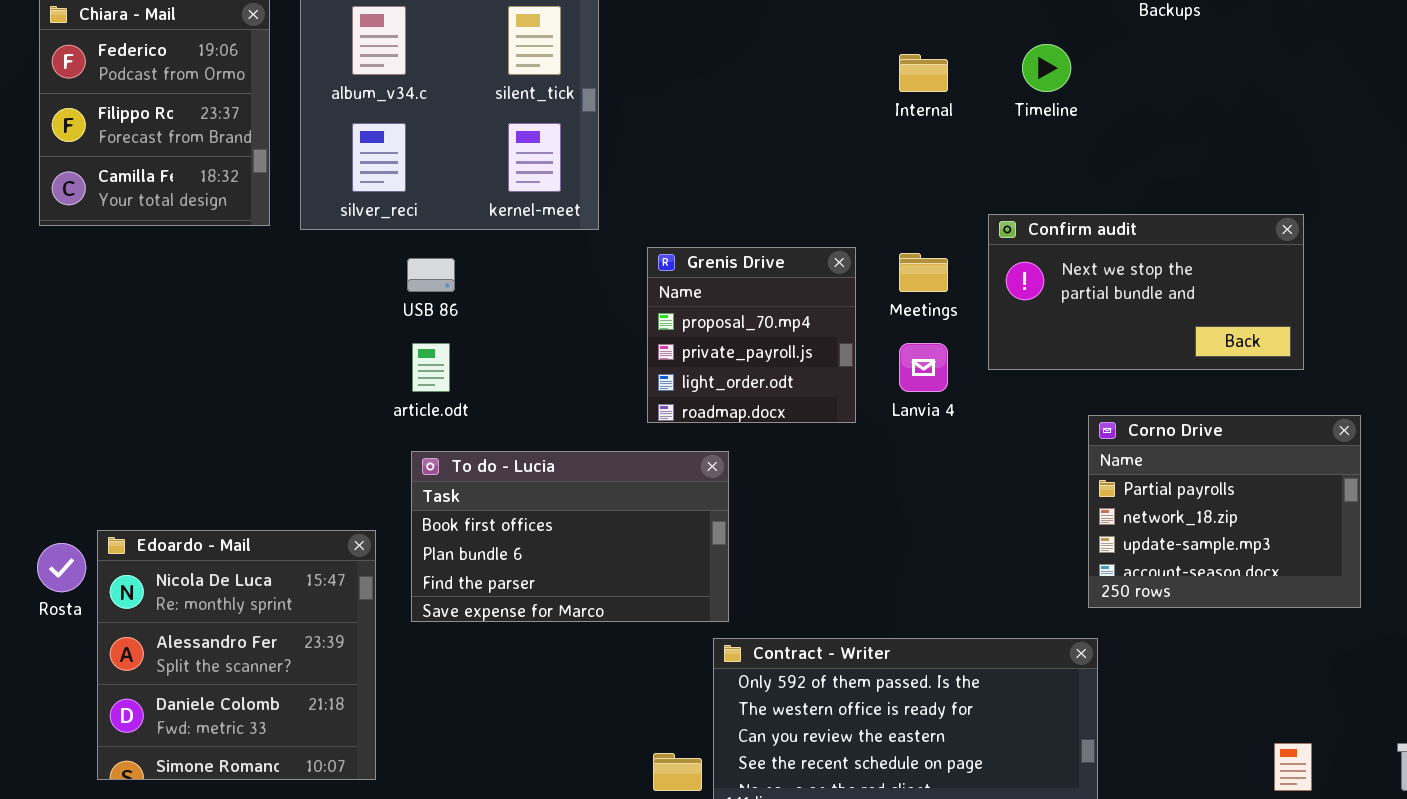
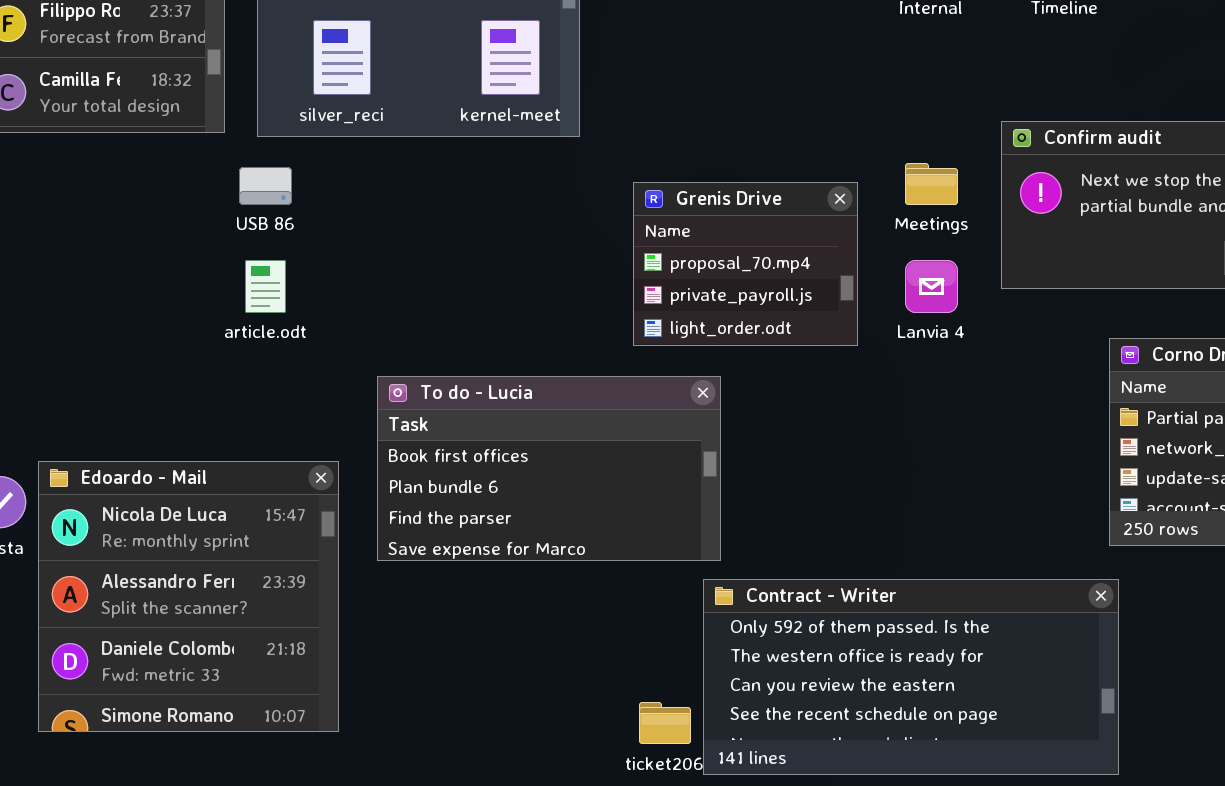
Grenis Drive: [647,247,856,423] -> [633,182,858,346], resized
USB 86: [407,258,455,292] -> [239,167,292,205], moved
article.odt: [412,343,450,392] -> [245,260,286,313], moved

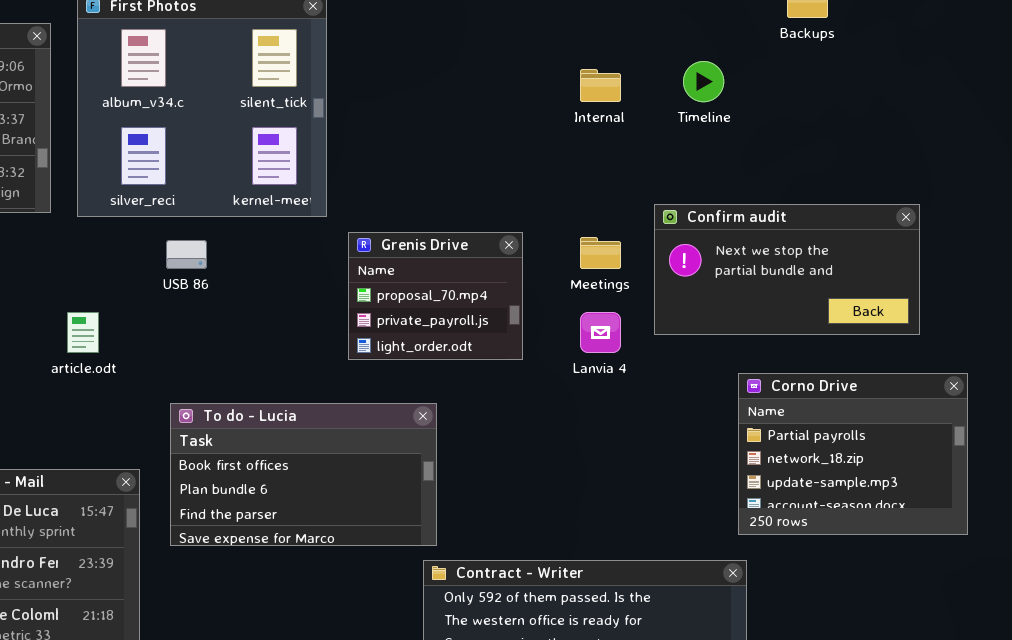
USB 86: [239,167,292,205] -> [166,240,207,269], moved
Grenis Drive: [633,182,858,346] -> [348,232,523,360], moved

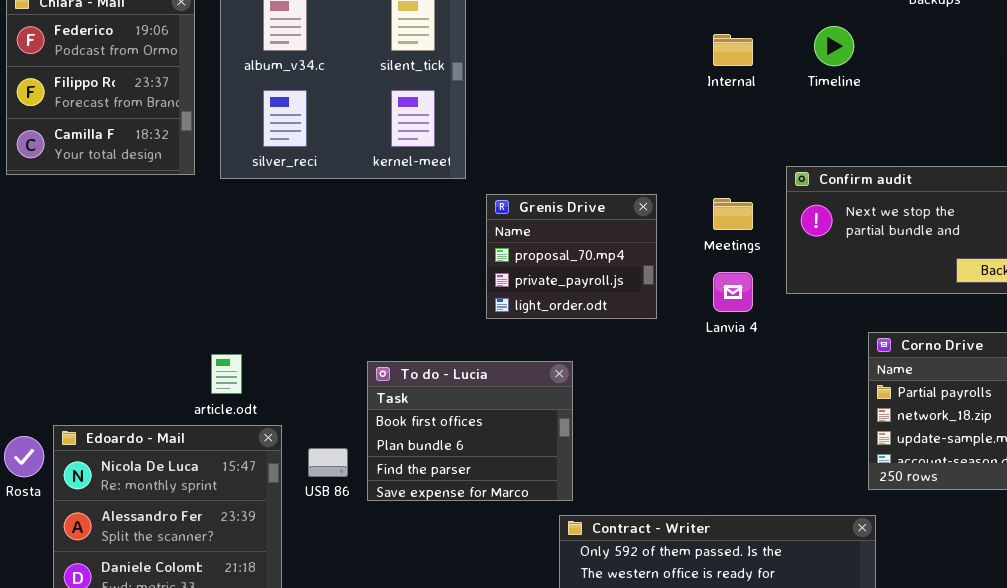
USB 86: [166,240,207,269] -> [308,448,348,477], moved
article.odt: [67,312,99,353] -> [211,354,242,394], moved
To do - Lucia: [170,403,437,546] -> [367,361,573,501], resized

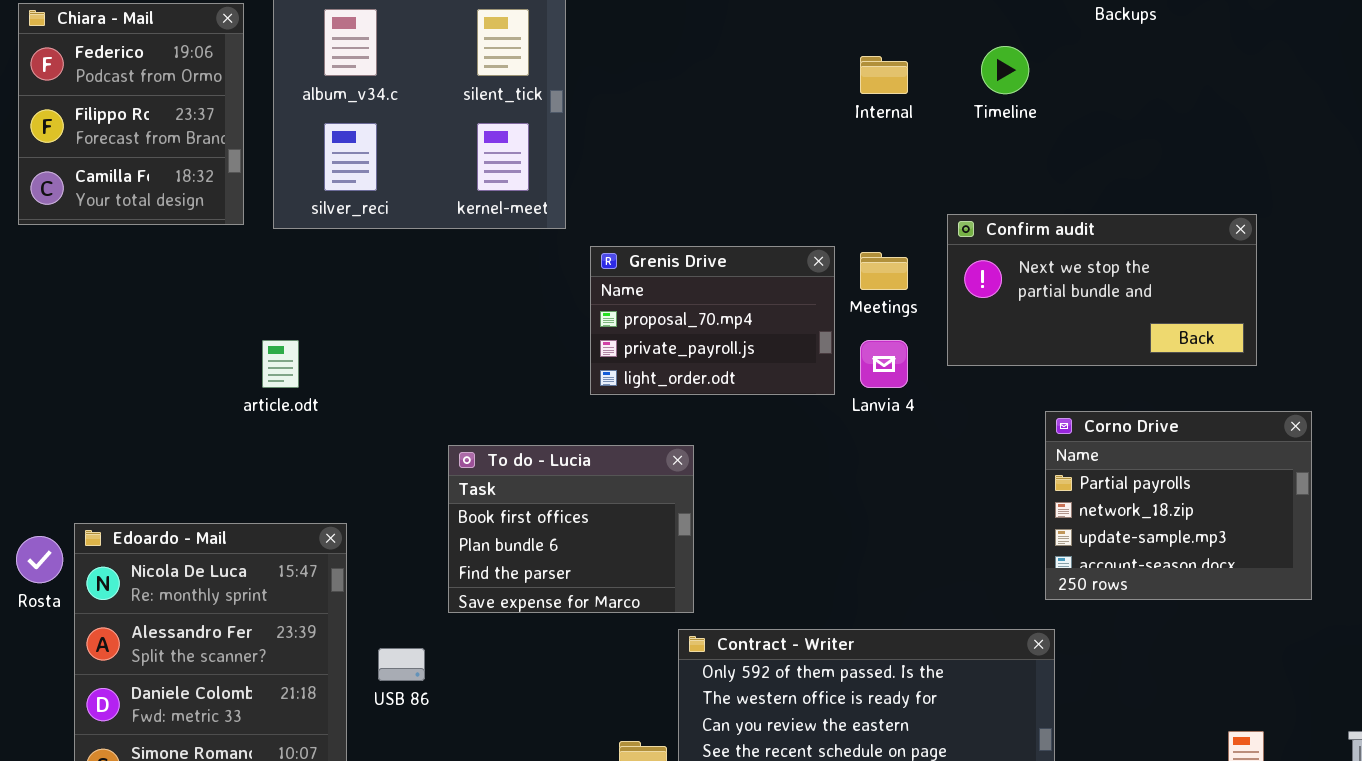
Grenis Drive: [486,194,657,319] -> [590,246,835,395], resized
article.odt: [211,354,242,394] -> [262,340,299,388], moved
USB 86: [308,448,348,477] -> [378,648,425,681], moved

